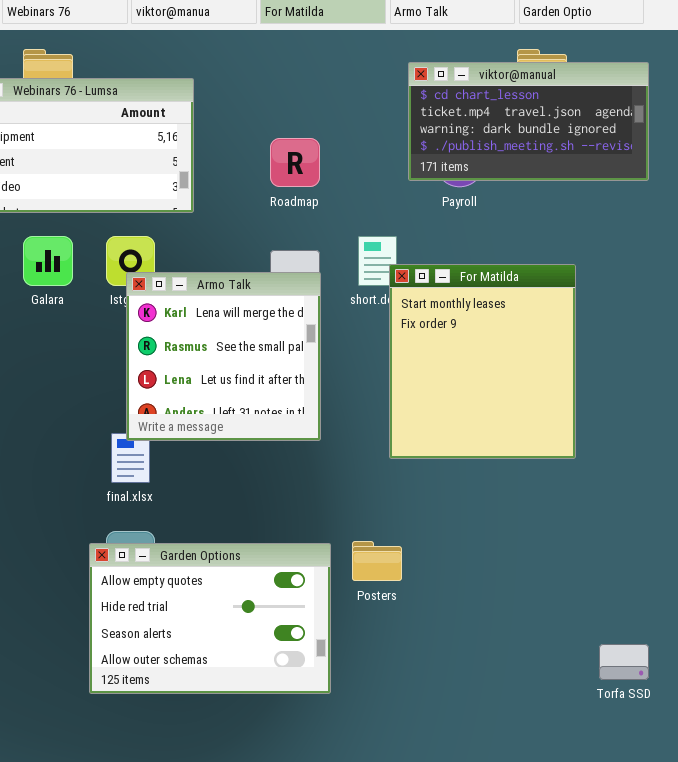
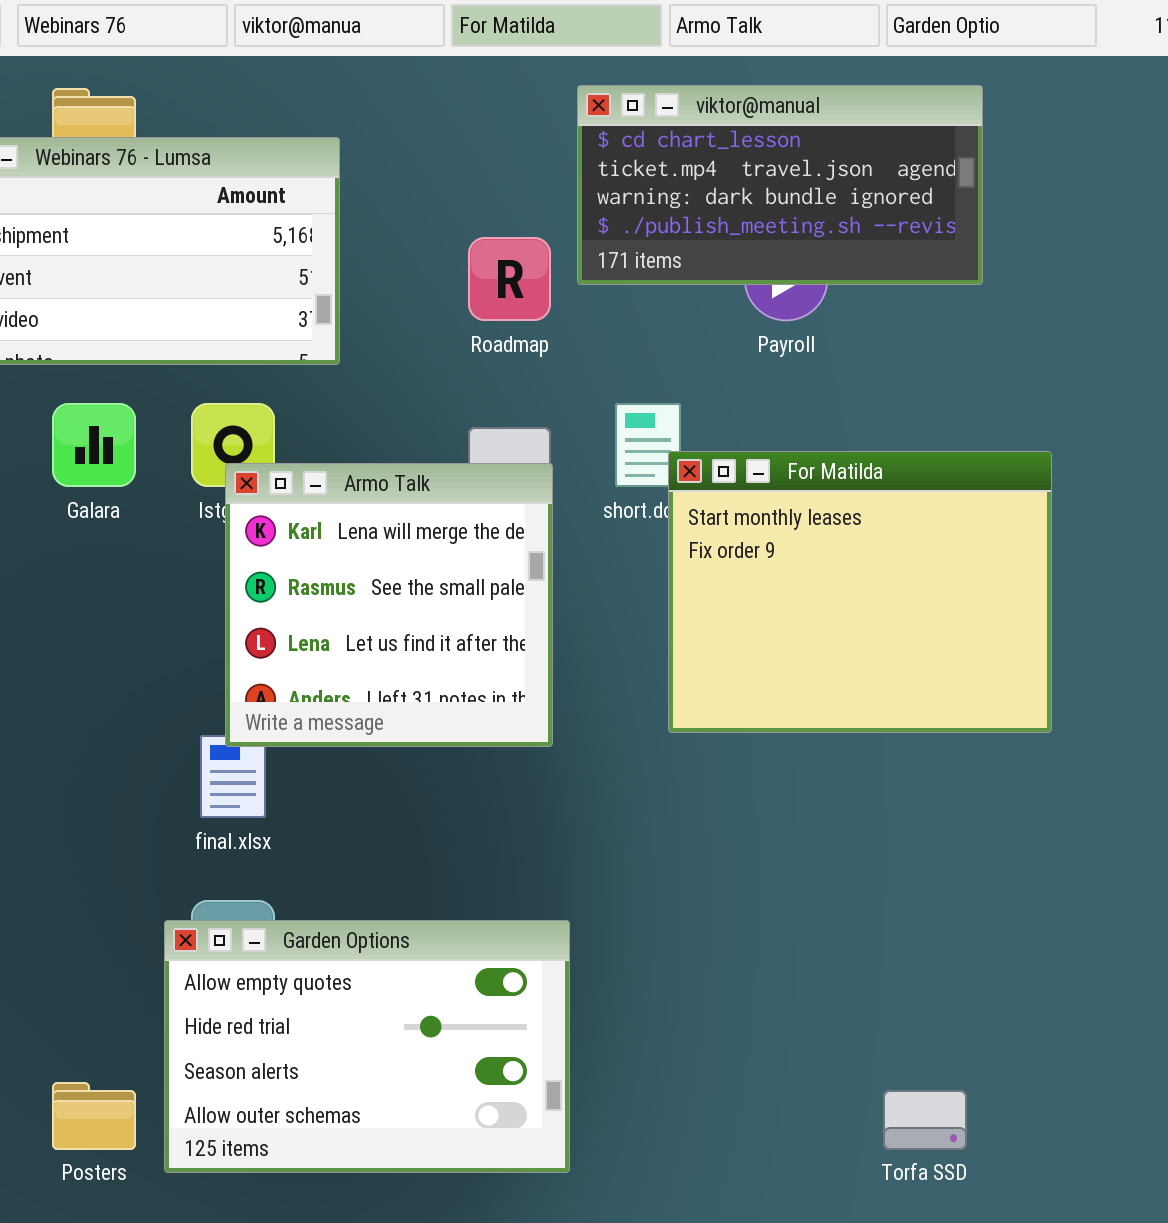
viktor@manual: [408,62,649,181] -> [577,85,983,285], moved
For Matilda: [389,264,576,459] -> [668,451,1052,733], resized
Posters: [352,541,402,581] -> [52,1082,136,1150], moved
Torfa SSD: [599,644,649,680] -> [883,1090,967,1150], moved

